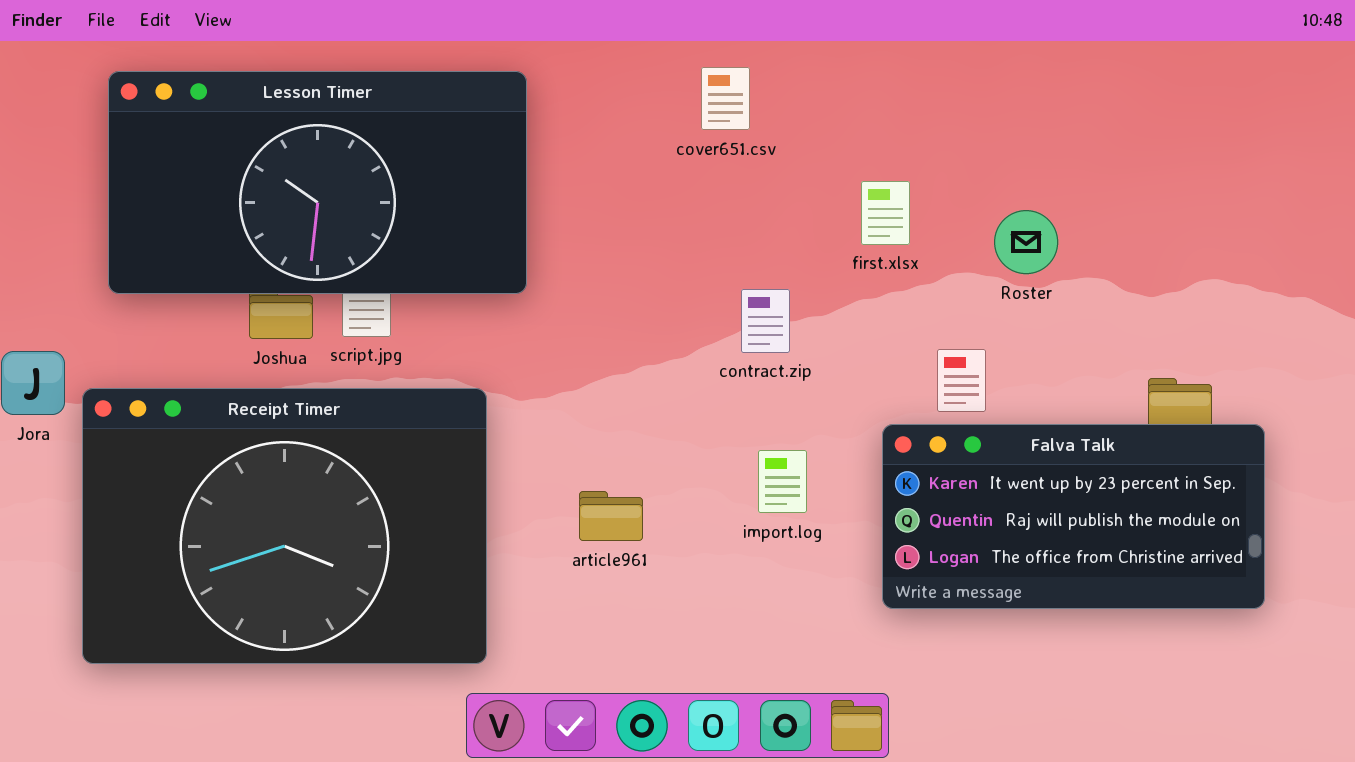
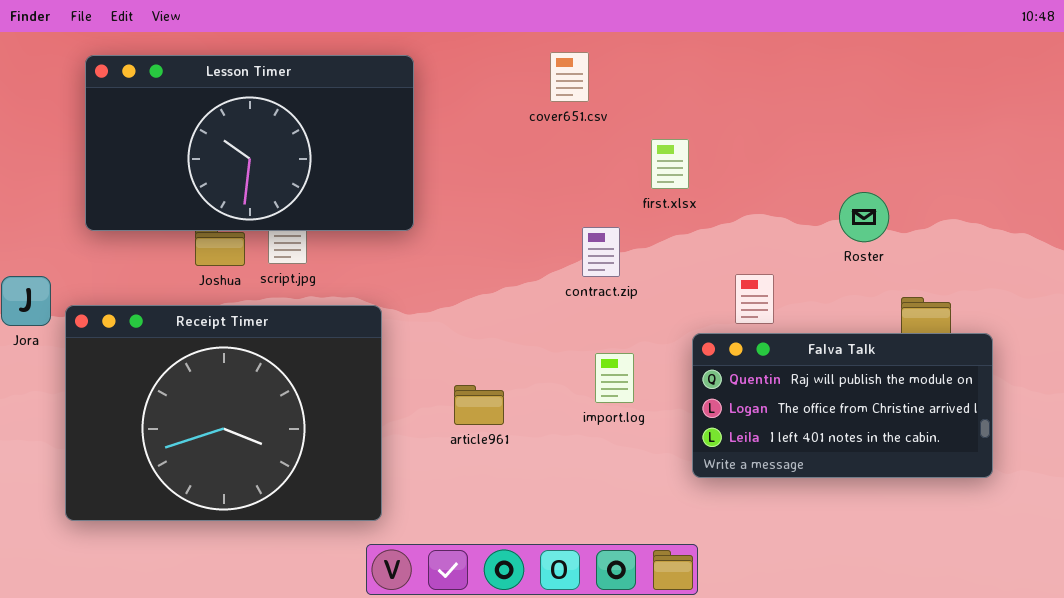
first.xlsx: [861,181,910,245] -> [651,139,689,189], moved
Roster: [994,210,1058,274] -> [839,192,889,242], moved
Falva Talk: [882,424,1265,609] -> [692,333,993,478], scrolled down 1 row

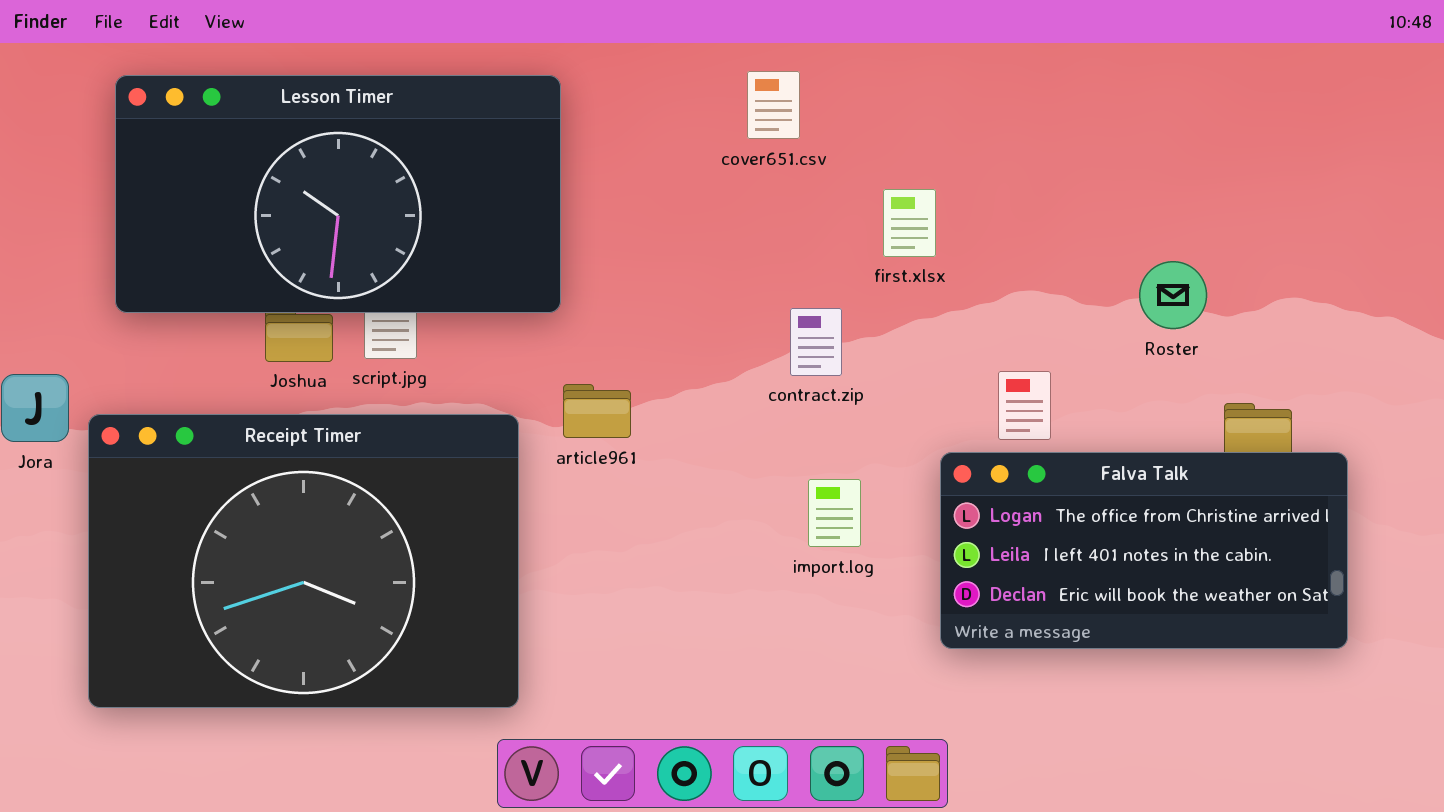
Falva Talk: [692,333,993,478] -> [940,452,1348,649], scrolled down 1 row
article961: [454,385,504,425] -> [563,384,631,438], moved

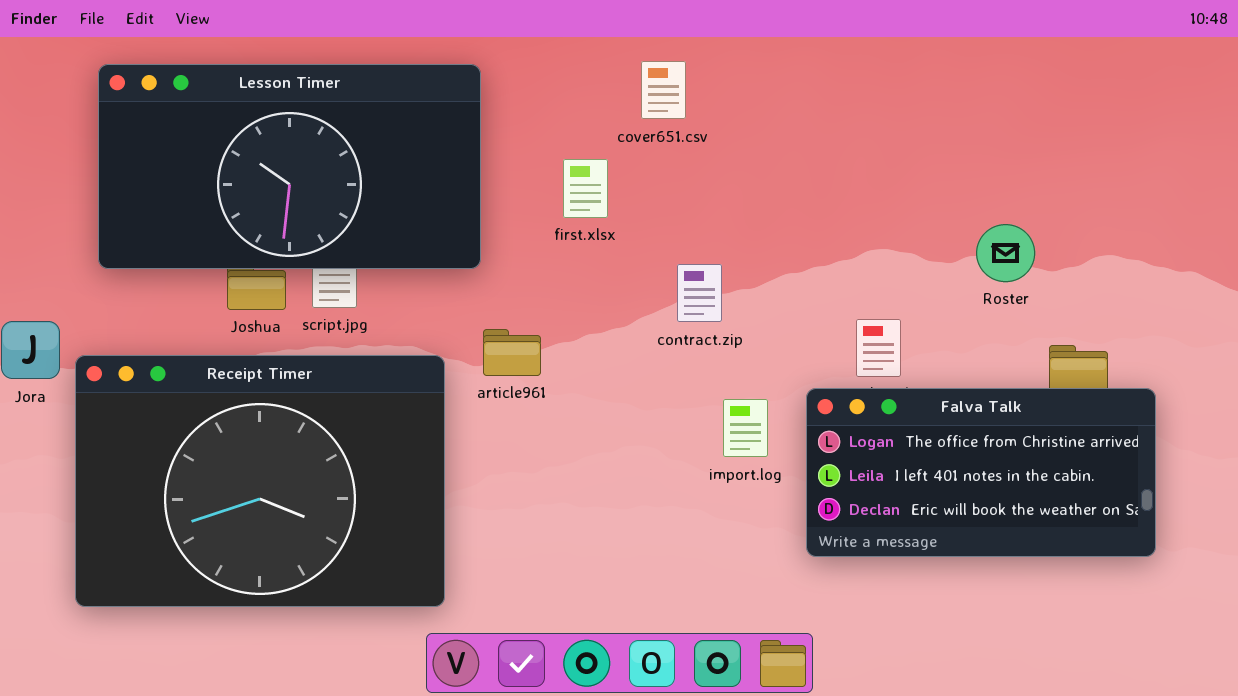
first.xlsx: [883,189,936,257] -> [563,159,608,218], moved
import.log: [808,479,861,547] -> [723,399,768,457], moved

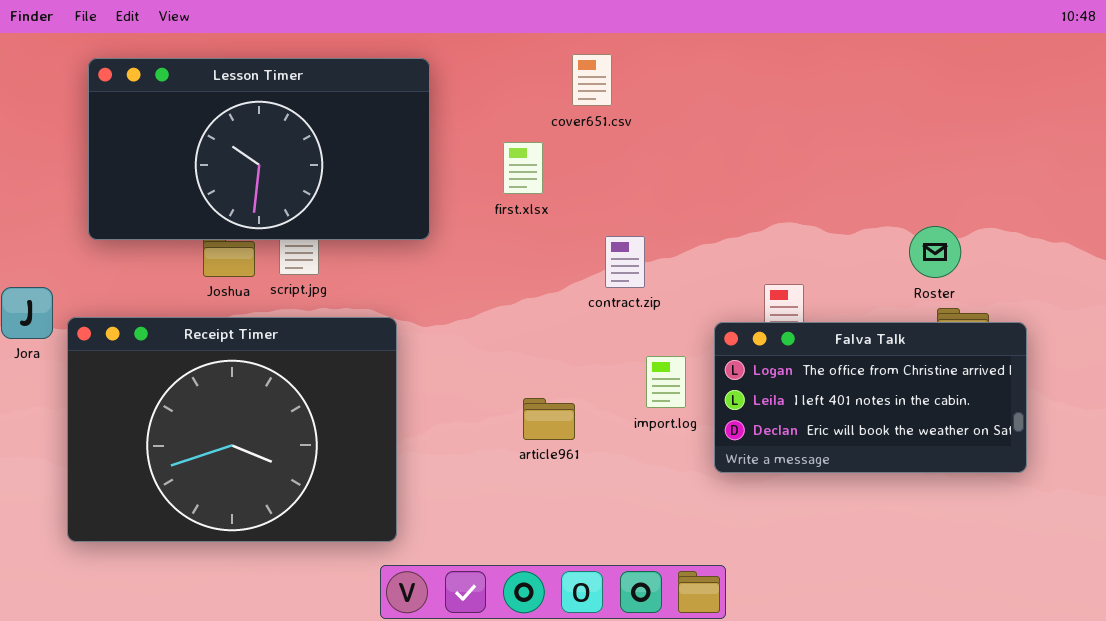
Roster: [976,224,1035,282] -> [909,226,961,278], moved
article961: [483,329,541,376] -> [523,398,575,440], moved
Falva Talk: [806,388,1156,557] -> [714,322,1027,473], moved

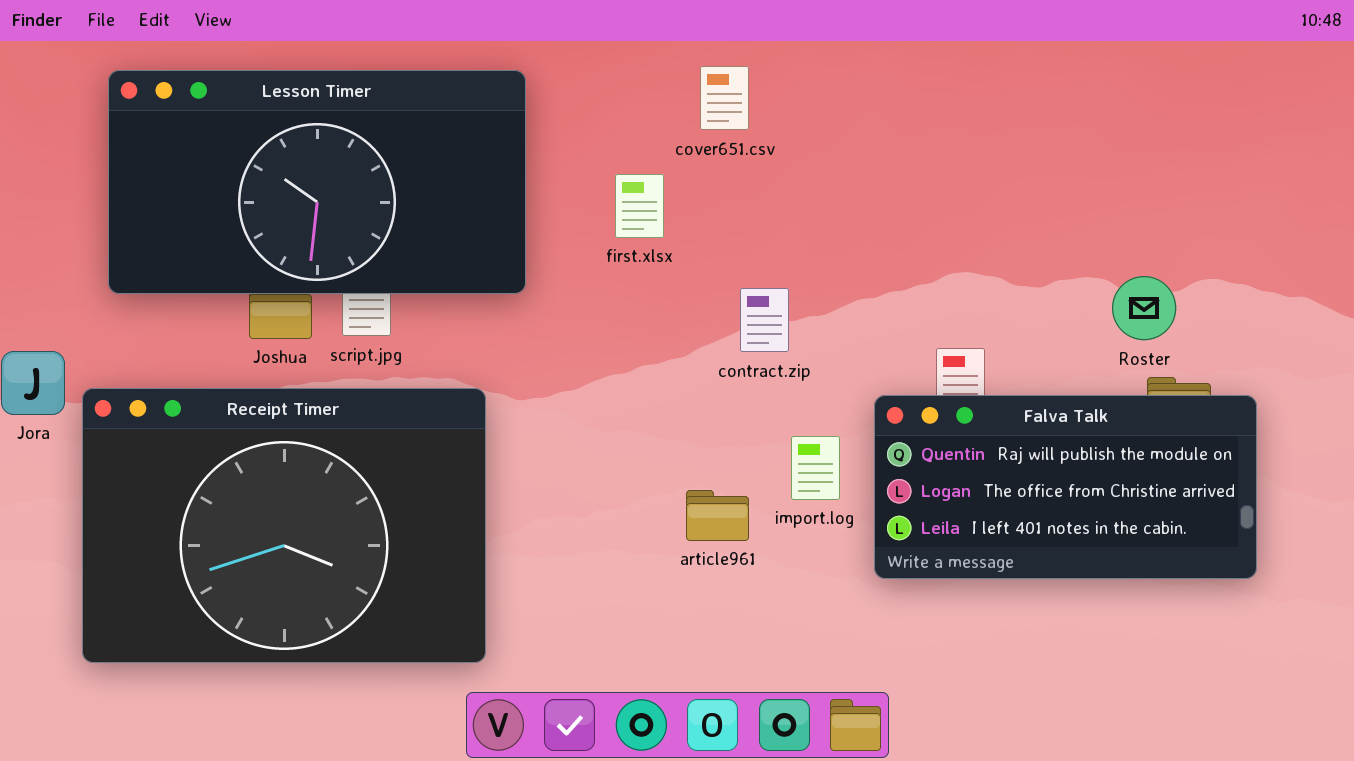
Falva Talk: [714,322,1027,473] -> [874,395,1257,579], scrolled up 1 row
article961: [523,398,575,440] -> [686,490,749,541], moved

